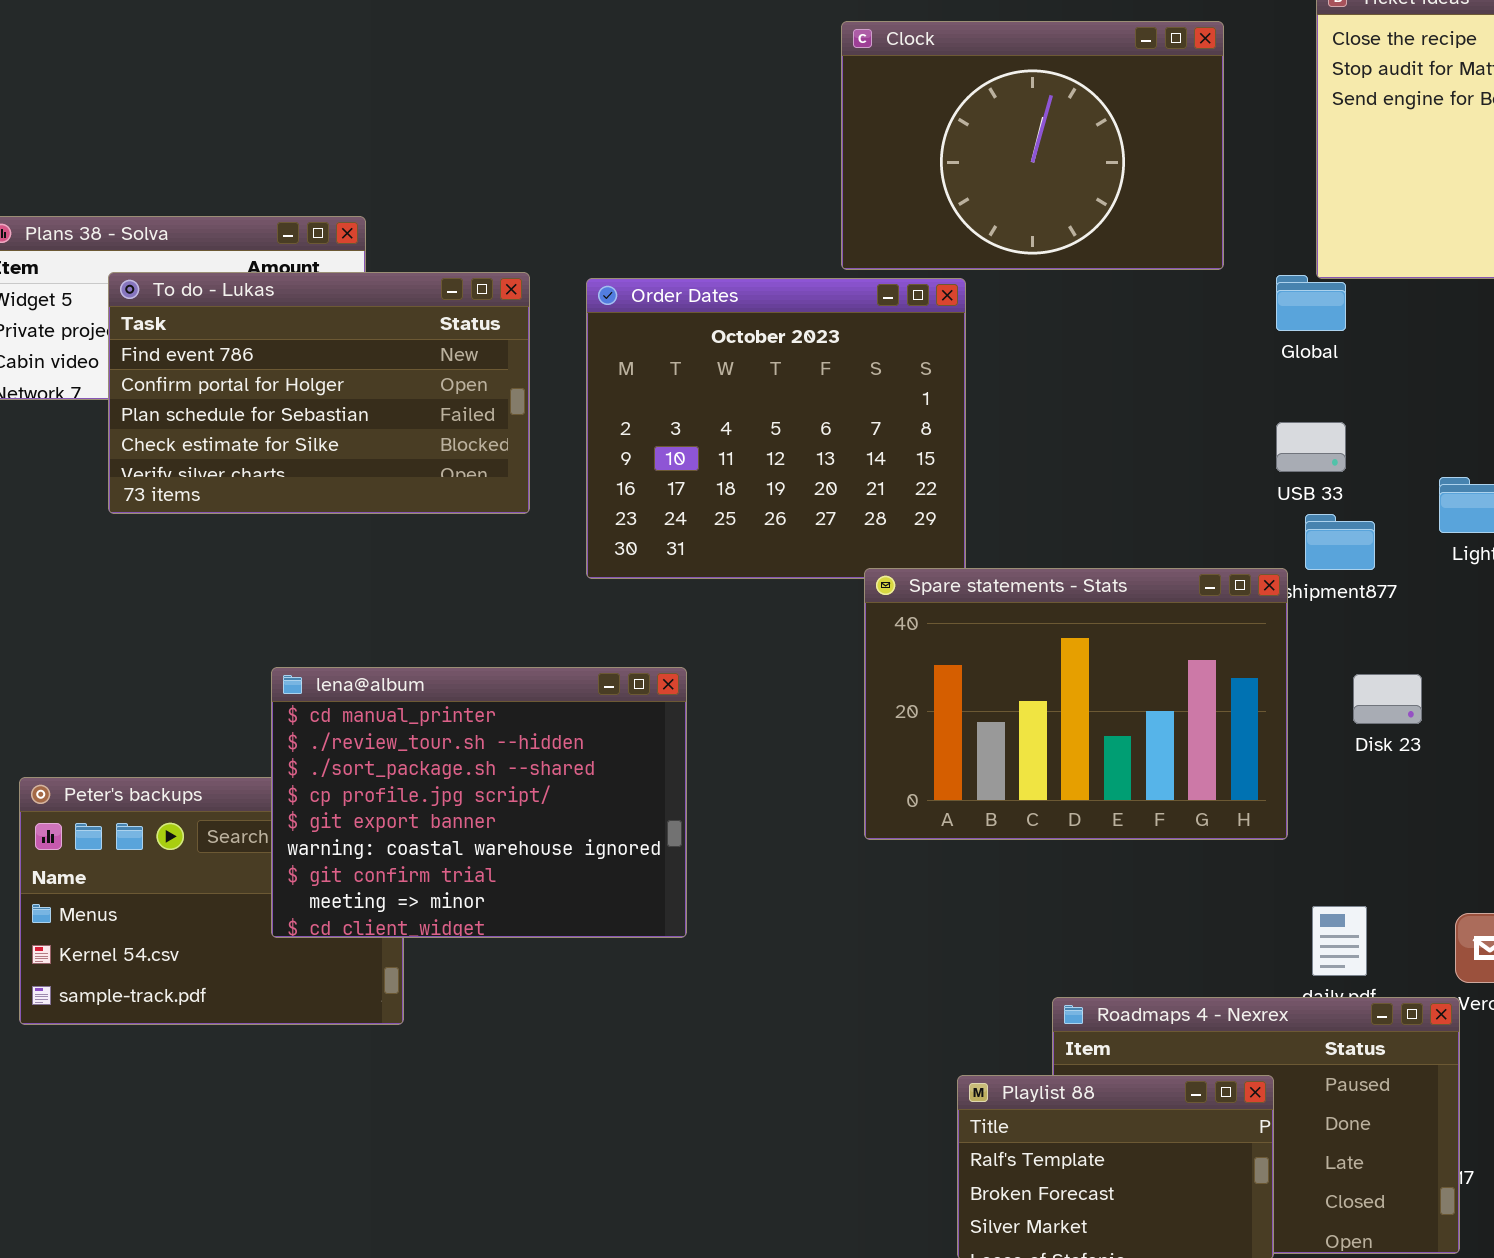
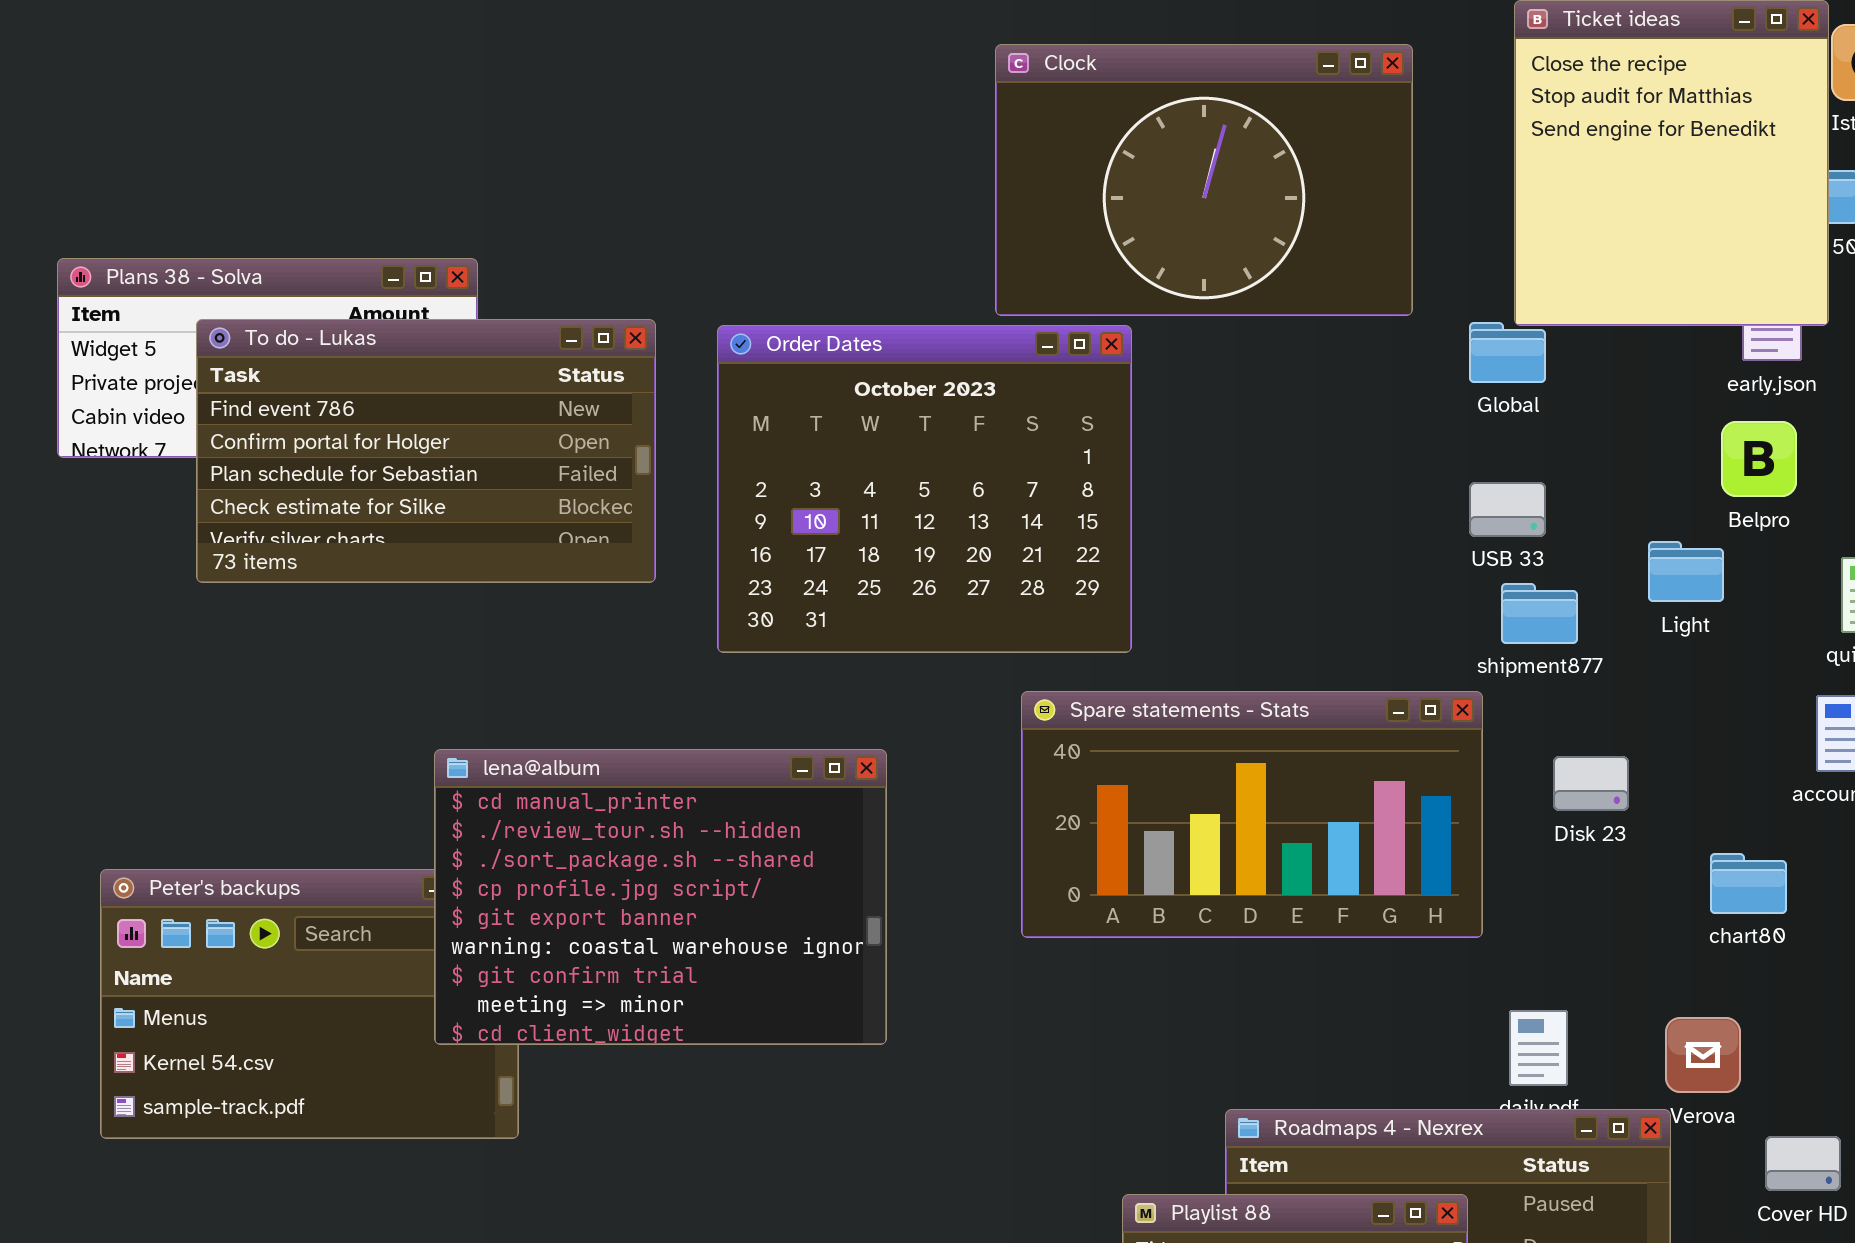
Spare statements - Stats: [864,568,1288,840] -> [1021,691,1483,938], resized
lena@album: [271,667,687,938] -> [434,749,887,1045], moved

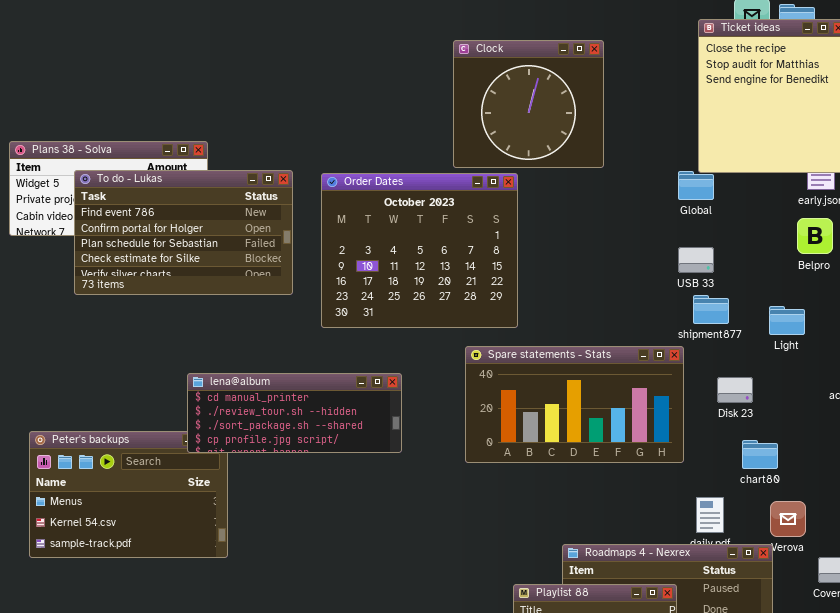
Clock: [995,44,1413,316] -> [453,40,604,168], resized
Light: [1648,541,1724,602] -> [769,306,805,335], moved
lena@album: [434,749,887,1045] -> [187,373,402,453], resized
chart80: [1710,853,1787,914] -> [742,440,778,469], moved

